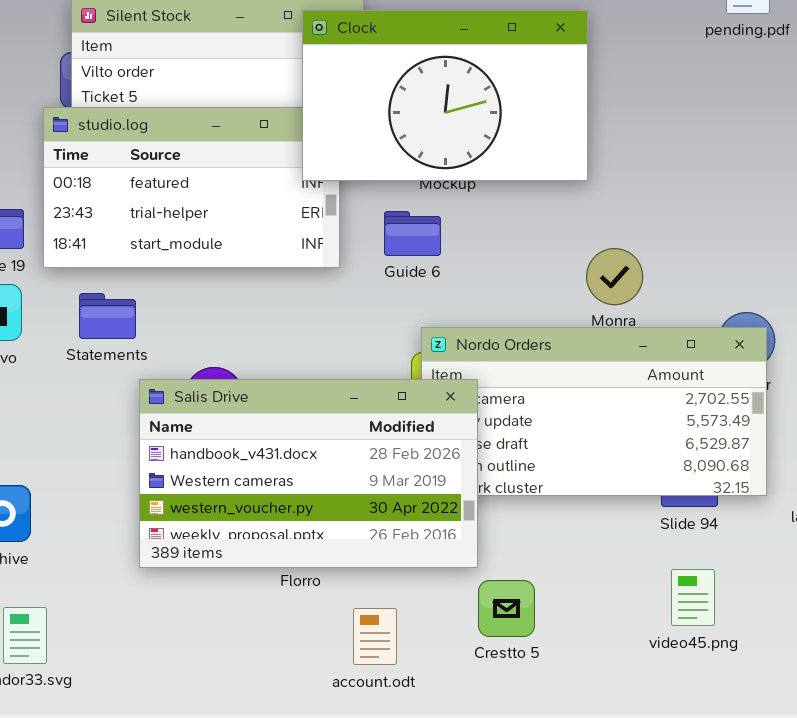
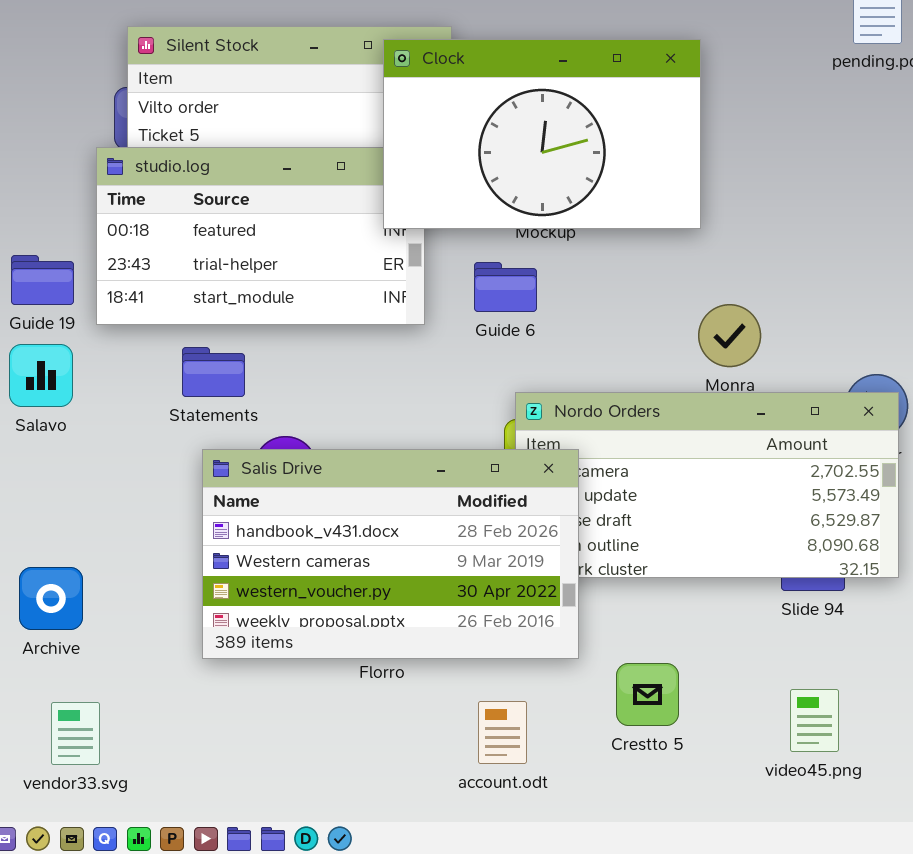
Statements: [79,293,136,339] -> [182,347,245,397], moved
video45.png: [671,569,715,626] -> [790,689,839,752], moved
Crestto 5: [478,580,535,637] -> [616,663,679,726], moved
account.odt: [353,608,397,665] -> [478,701,527,764], moved

